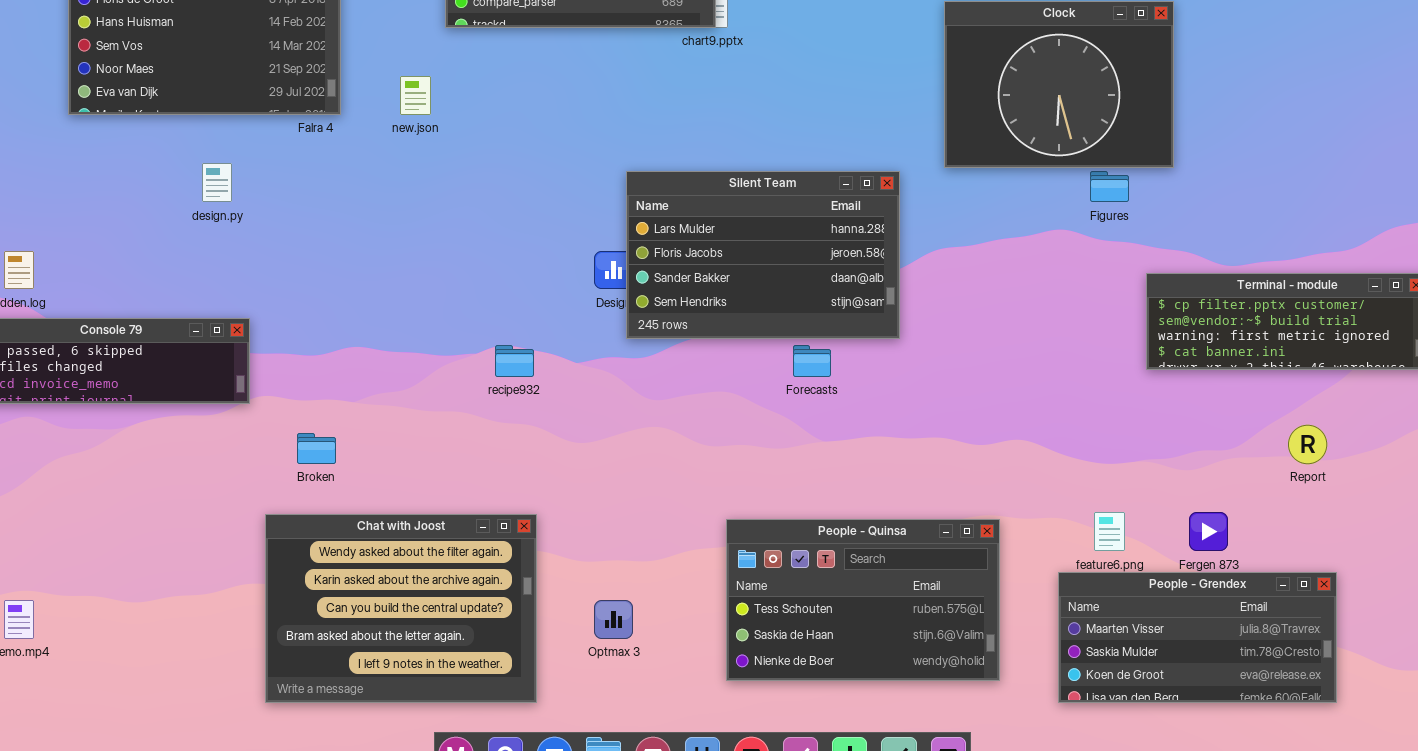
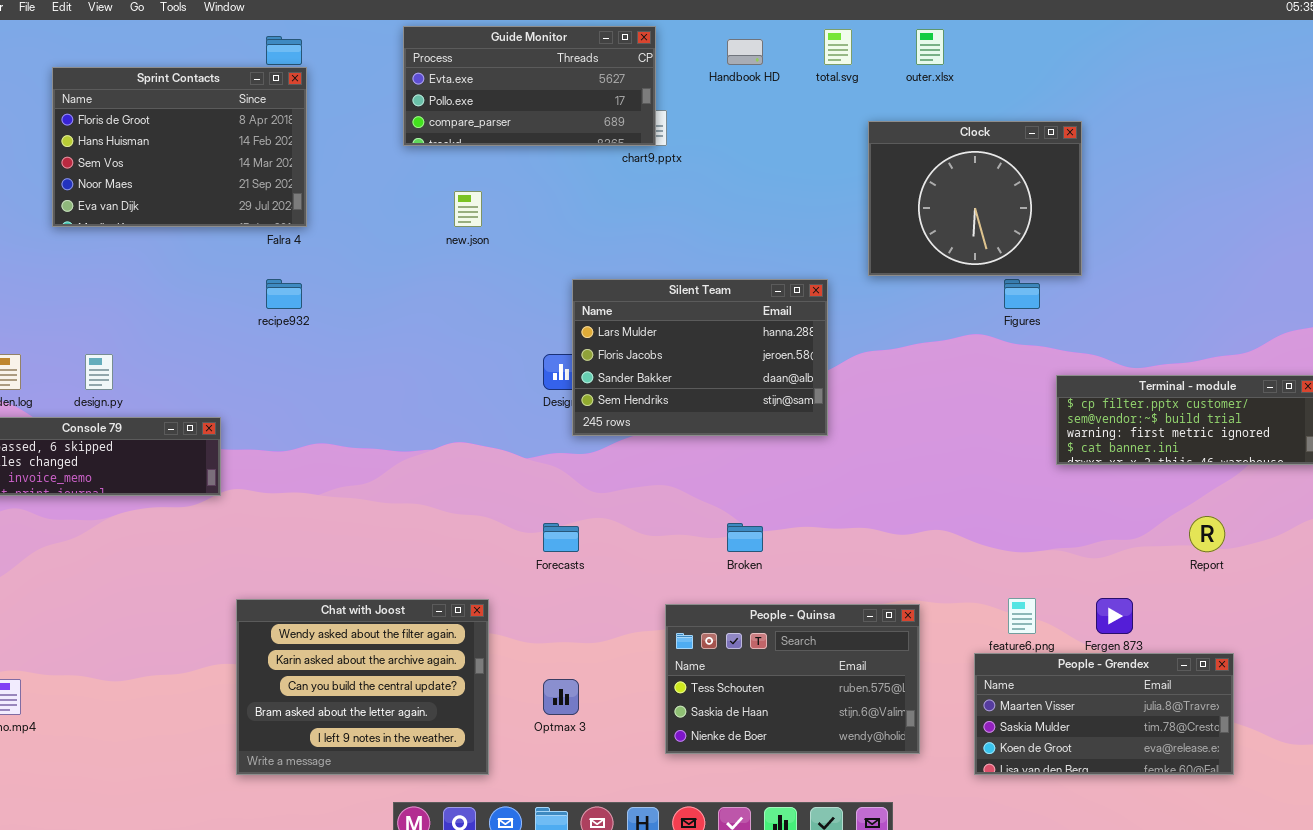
new.json: [400,76,431,115] -> [454,191,482,227], moved
design.py: [202,163,232,202] -> [85,354,113,390], moved
recipe932: [495,345,534,377] -> [266,279,302,309], moved
Forecasts: [793,345,831,377] -> [543,523,579,552], moved
Broken: [297,433,336,464] -> [727,523,763,552], moved

